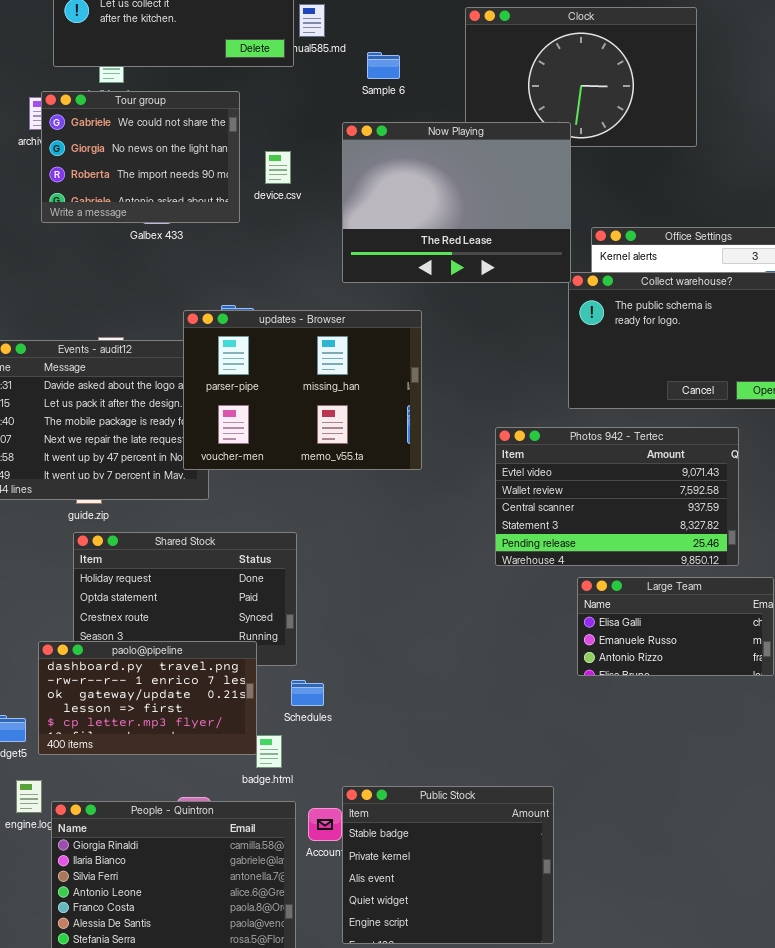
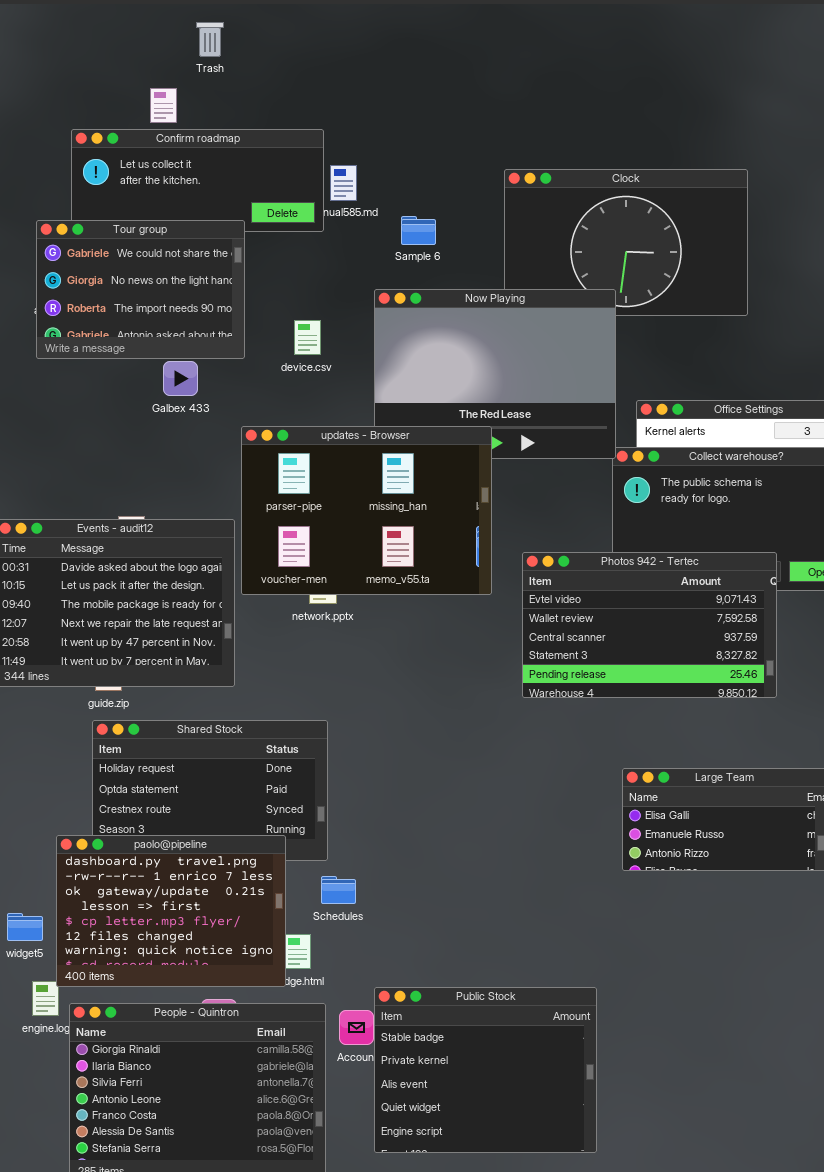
Tour group: [41,91,240,223] -> [36,220,245,359], moved
updates - Browser: [183,310,422,470] -> [241,426,492,595], moved
Photos 942 - Tertec: [495,427,739,566] -> [522,552,777,698], moved
paolo@pipeline: [38,641,257,755] -> [56,835,286,987], resized

